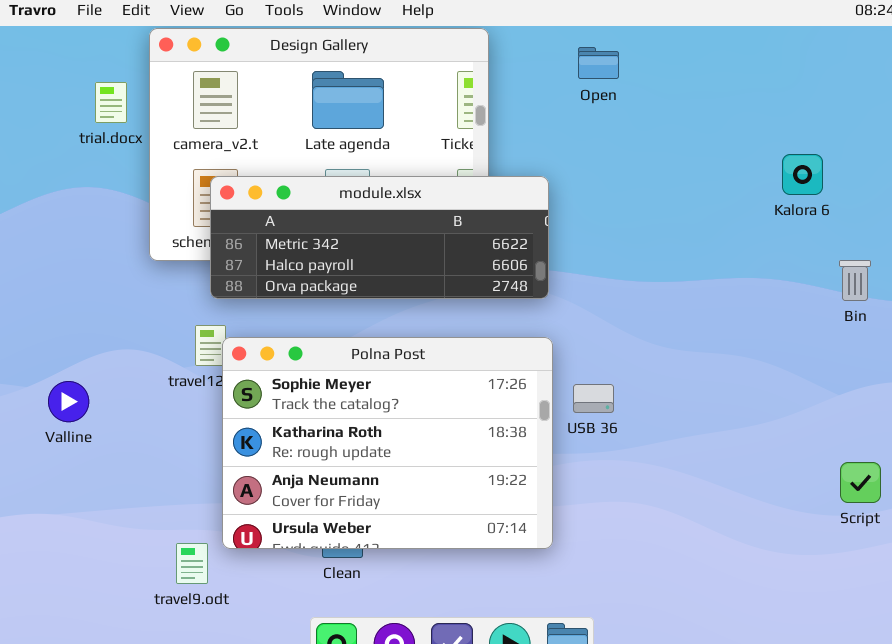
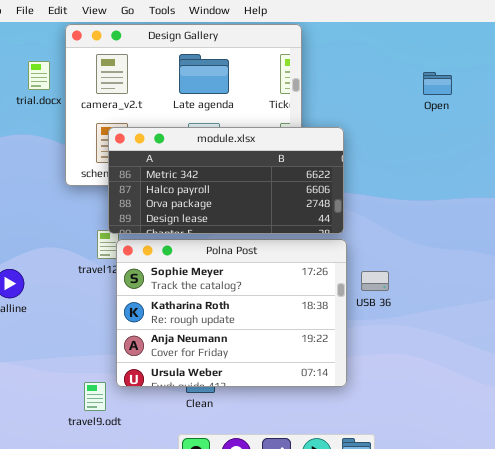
Open: [578,47,619,79] -> [423,72,452,95], moved
module.xlsx: [210,176,549,299] -> [108,127,344,234], resized

